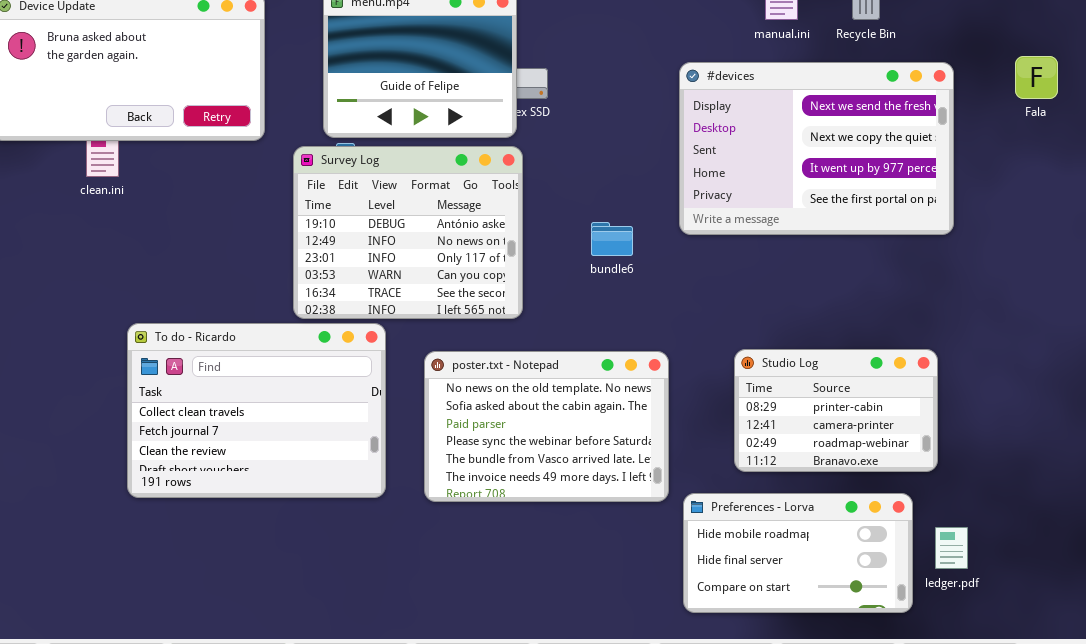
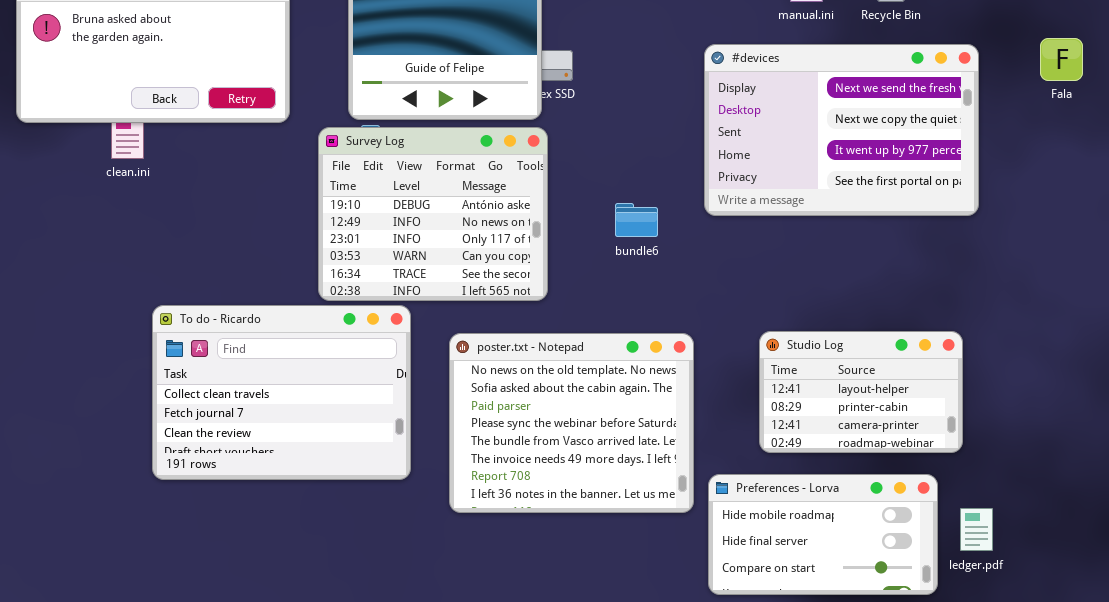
Studio Log: [734,349,938,472] -> [759,331,963,453], scrolled up 1 row
poster.txt - Notepad: [424,351,669,502] -> [449,333,694,513], resized

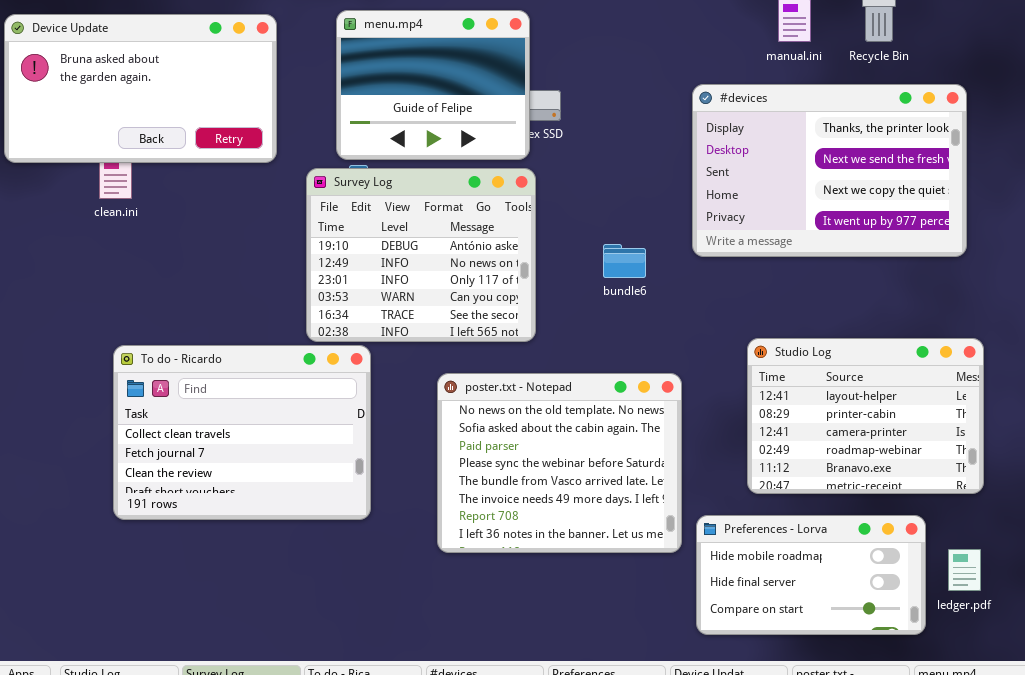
#devices: [704,44,979,216] -> [692,84,967,257], scrolled up 1 row
To do - Ricardo: [152,305,411,480] -> [113,345,371,520], moved
Studio Log: [759,331,963,453] -> [747,338,984,494], resized

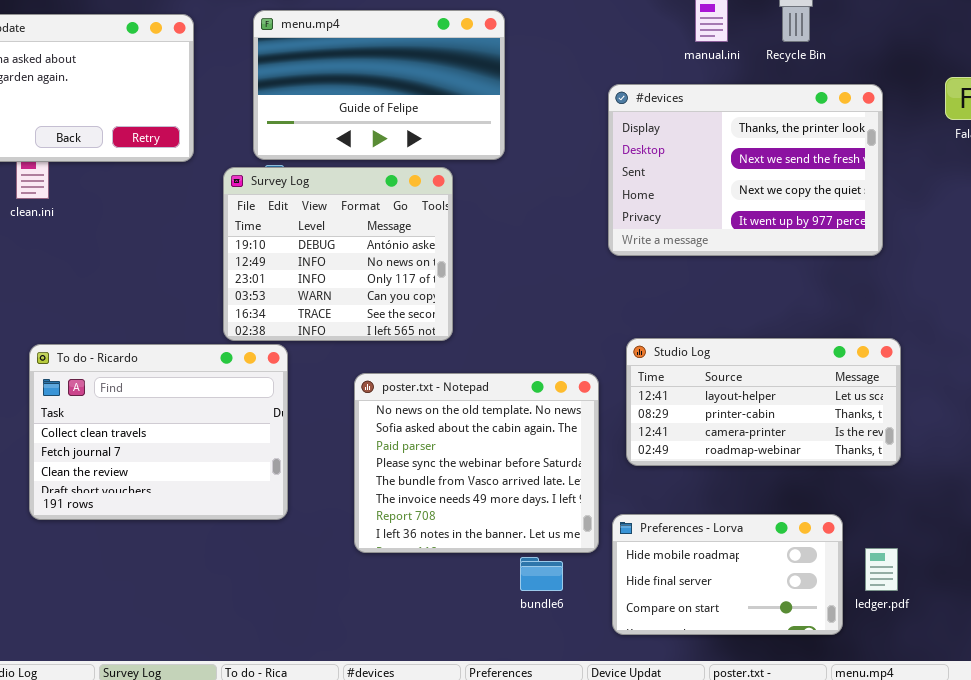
menu.mp4: [336,10,530,160] -> [253,10,505,160], resized
bundle6: [603,244,646,278] -> [520,557,563,591], moved
Studio Log: [747,338,984,494] -> [626,338,901,466], resized

